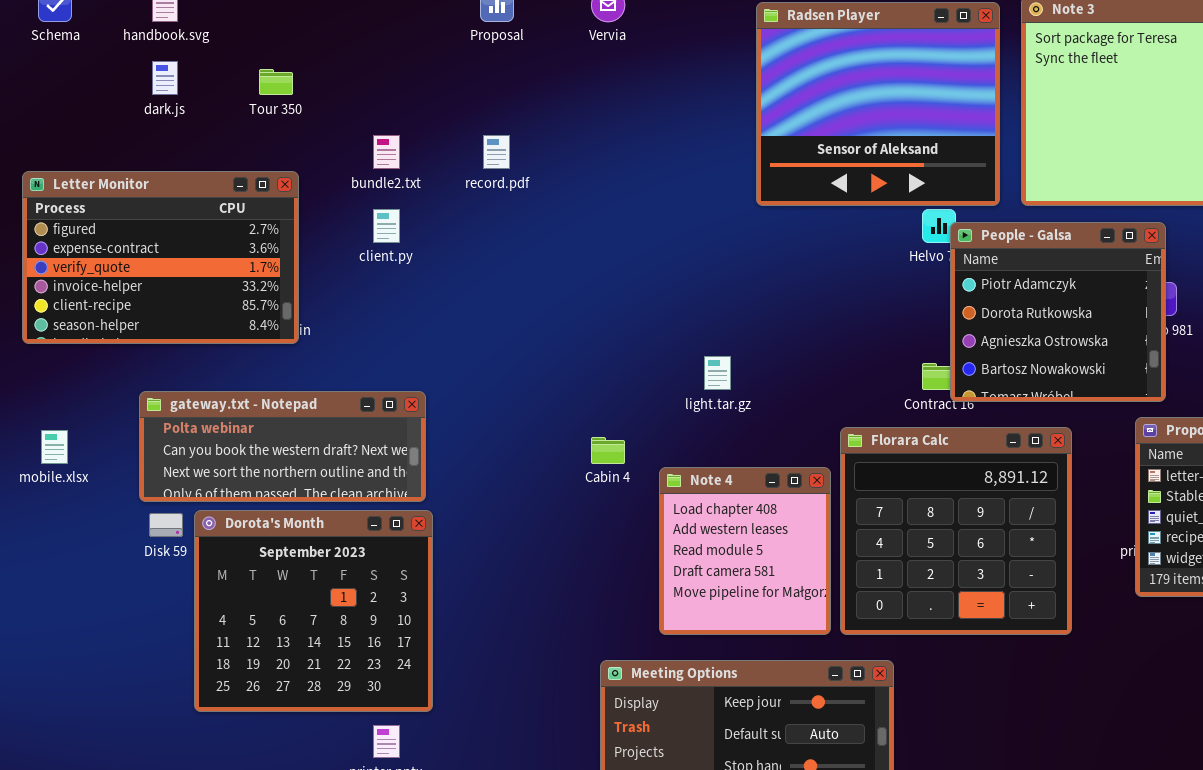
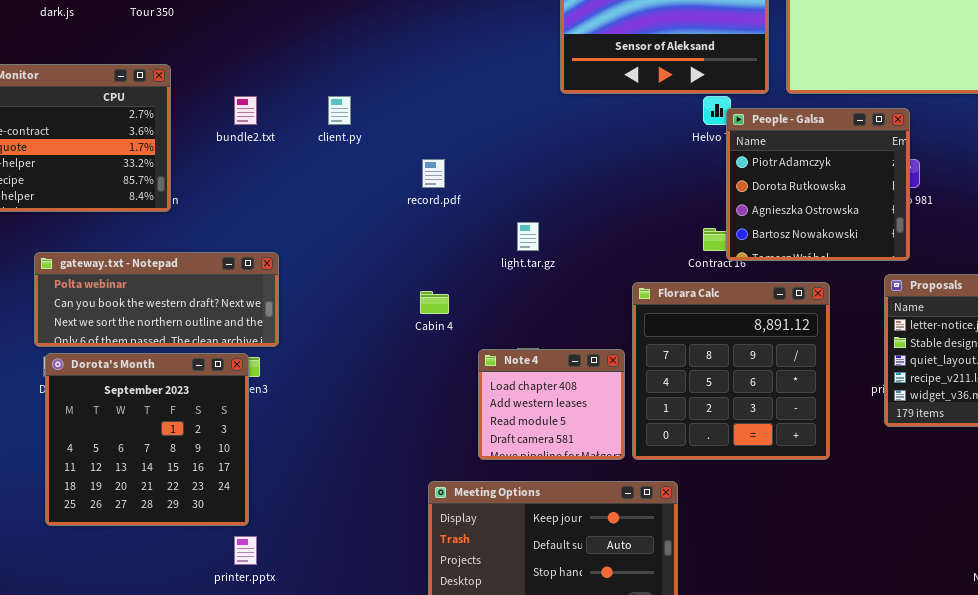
bundle2.txt: [373,135,400,169] -> [234,96,257,125], moved
record.pdf: [483,135,510,169] -> [422,159,445,188], moved
client.py: [373,209,400,243] -> [328,96,351,125], moved
Note 4: [659,467,831,635] -> [478,349,625,460], resized
Dorota's Month: [194,510,433,712] -> [45,353,249,526], moved

